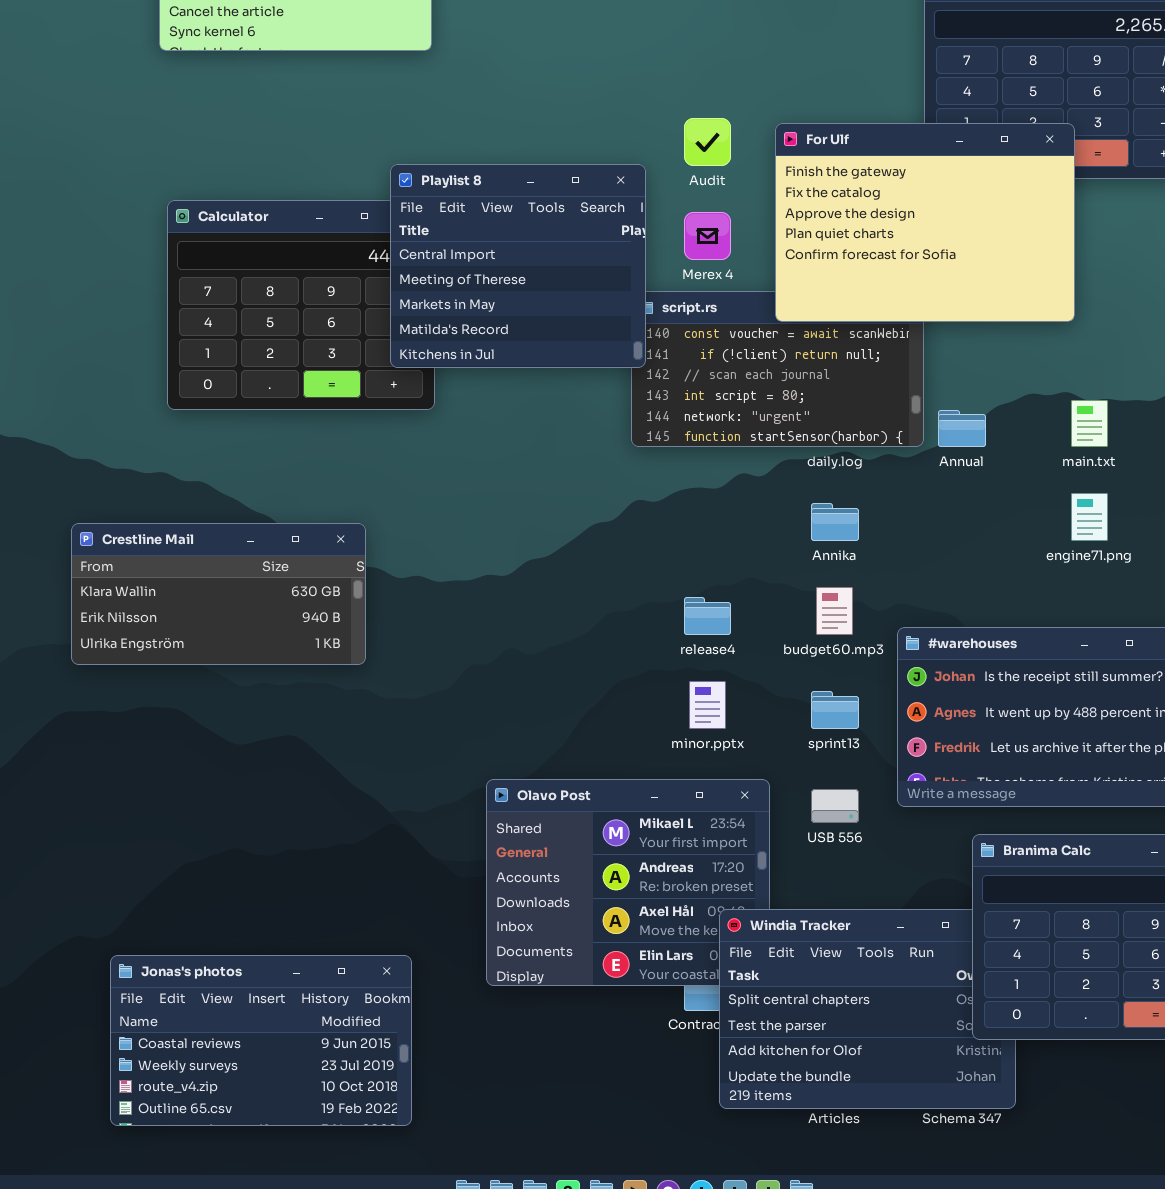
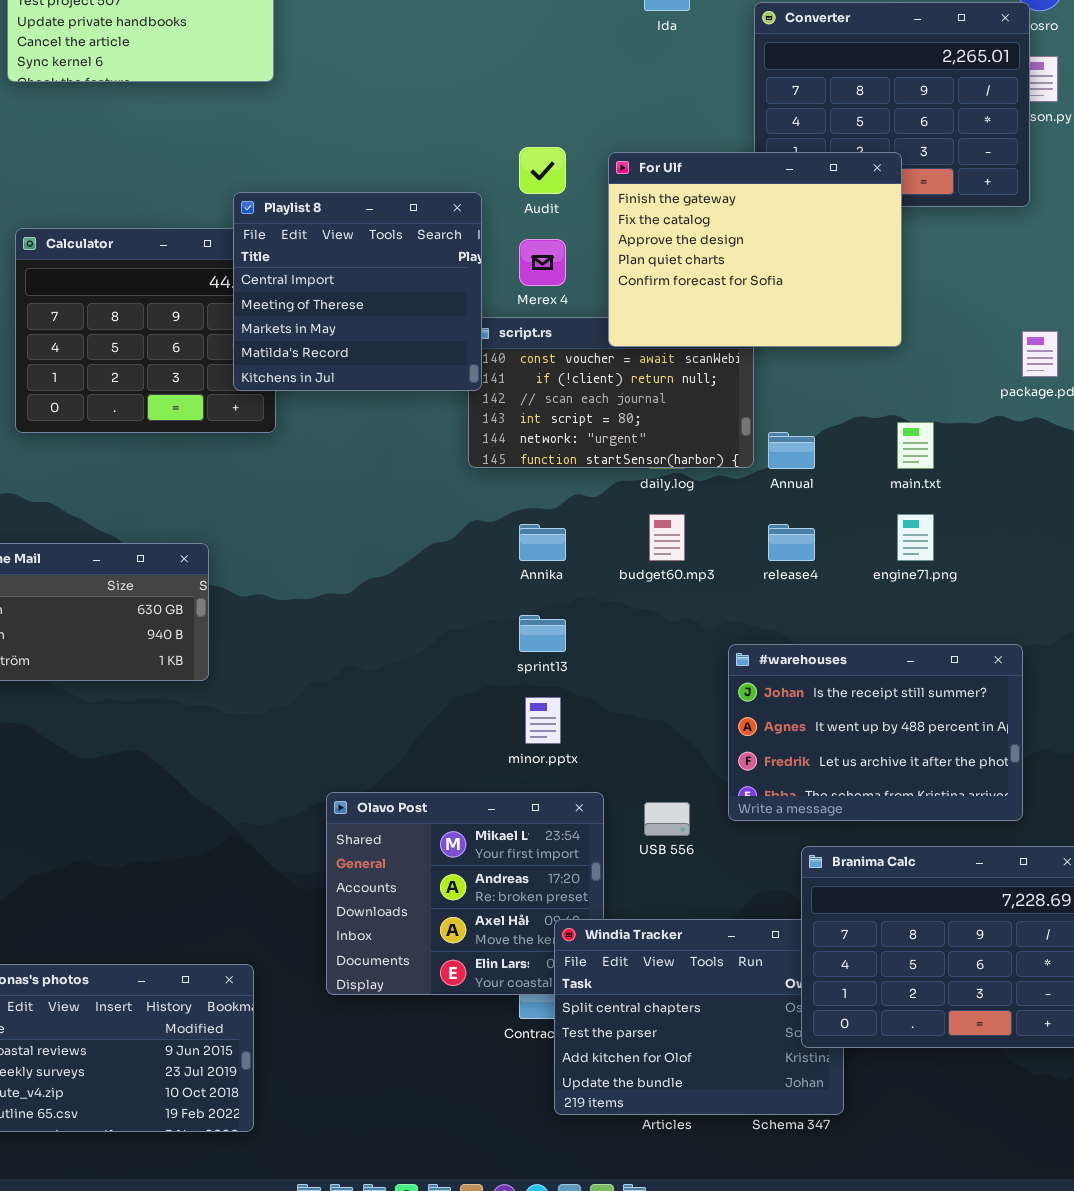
Annika: [811,503,859,541] -> [519,524,566,561], moved
budget60.mp3: [816,587,853,635] -> [649,514,685,561], moved
release4: [684,597,731,635] -> [768,524,815,561], moved
sprint13: [811,691,859,729] -> [519,615,566,652], moved

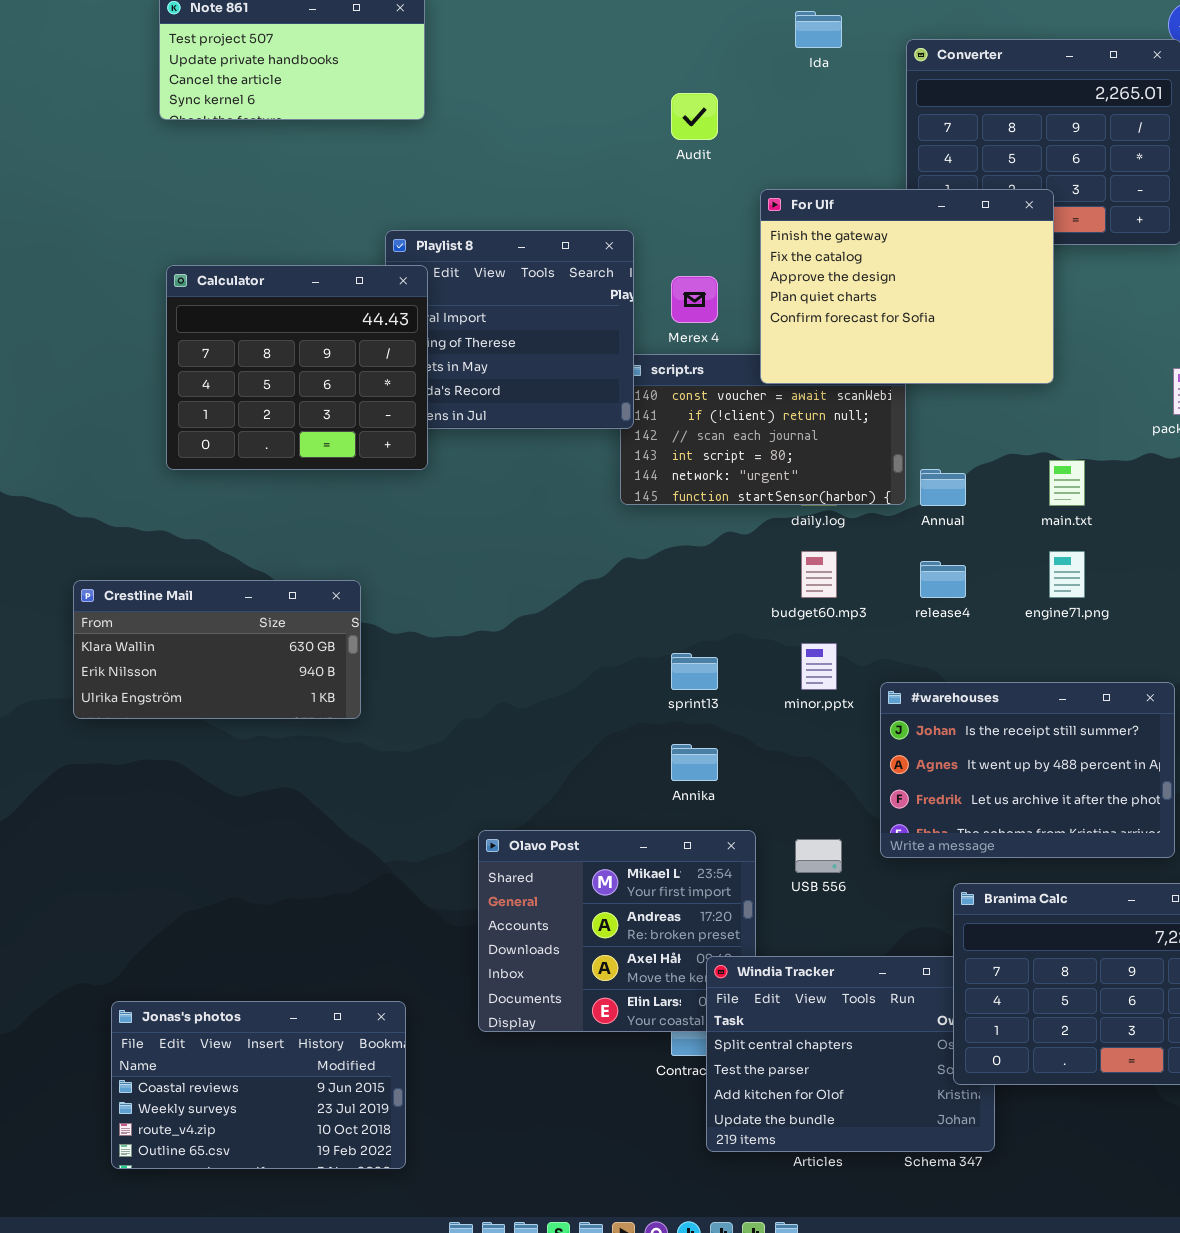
Audit: [519,147,566,194] -> [671,93,718,140], moved
Calculator: [15,228,276,433] -> [166,265,428,470], raised
Annika: [519,524,566,561] -> [671,744,718,781], moved
minor.pptx: [525,697,561,744] -> [801,643,837,690], moved

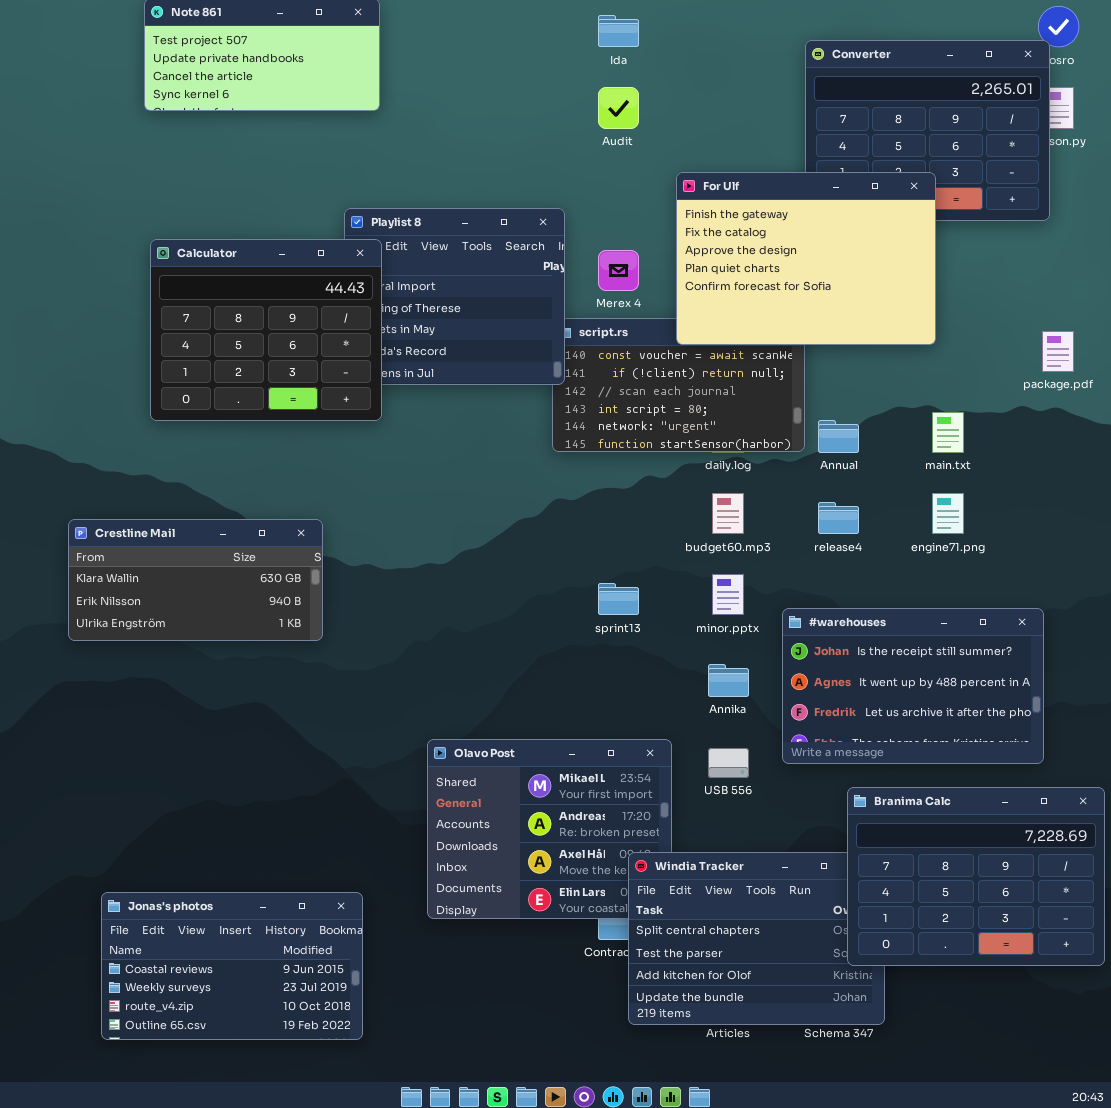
Ida: [795,11,842,48] -> [598,15,639,47], moved
Annika: [671,744,718,781] -> [708,664,749,697], moved

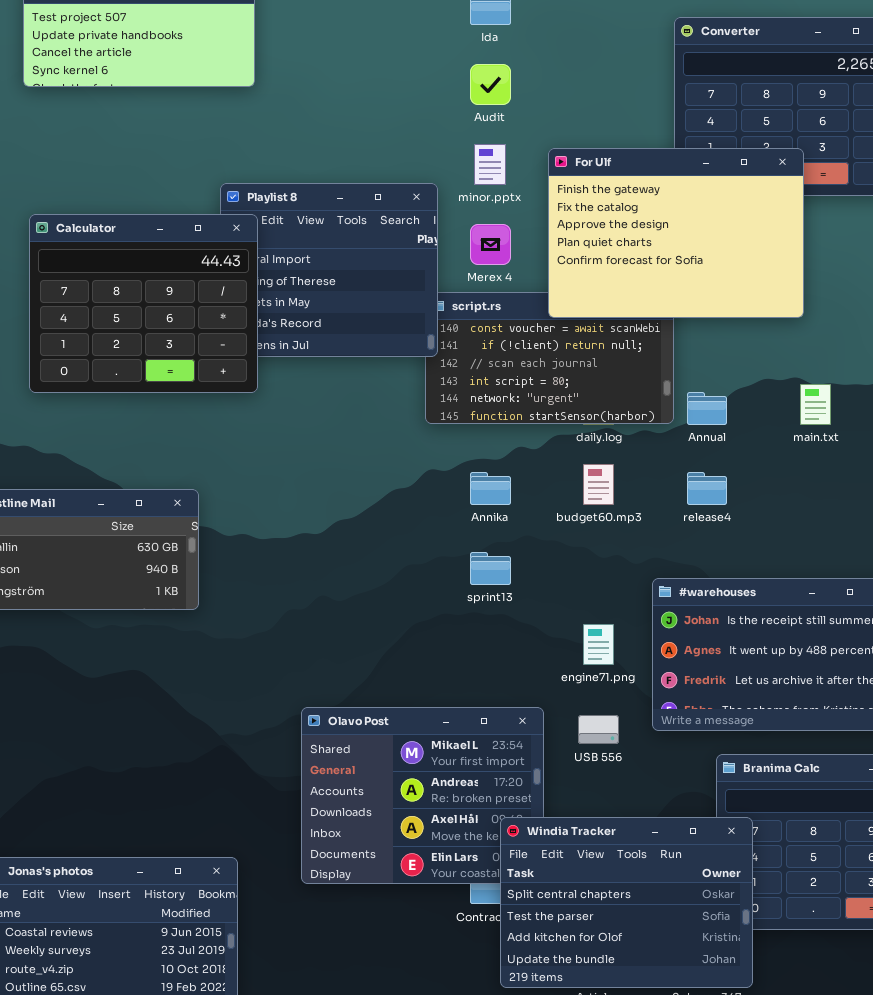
engine71.png: [932,493,964,534] -> [583,624,614,665], moved
minor.pptx: [712,574,744,615] -> [474,144,506,185], moved
Annika: [708,664,749,697] -> [470,472,511,505], moved
Windia Tracker: [628,852,885,1025] -> [500,817,753,988], raised

